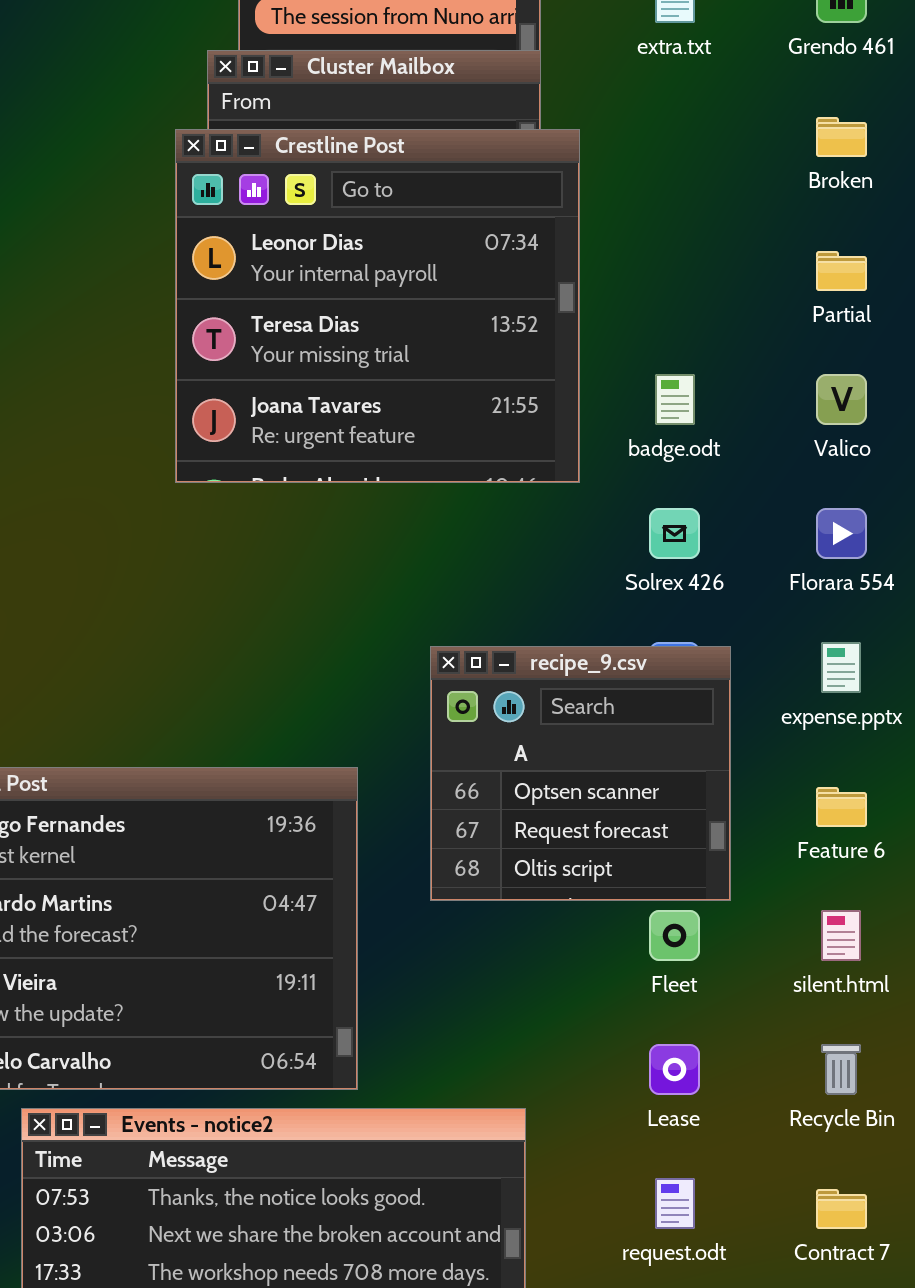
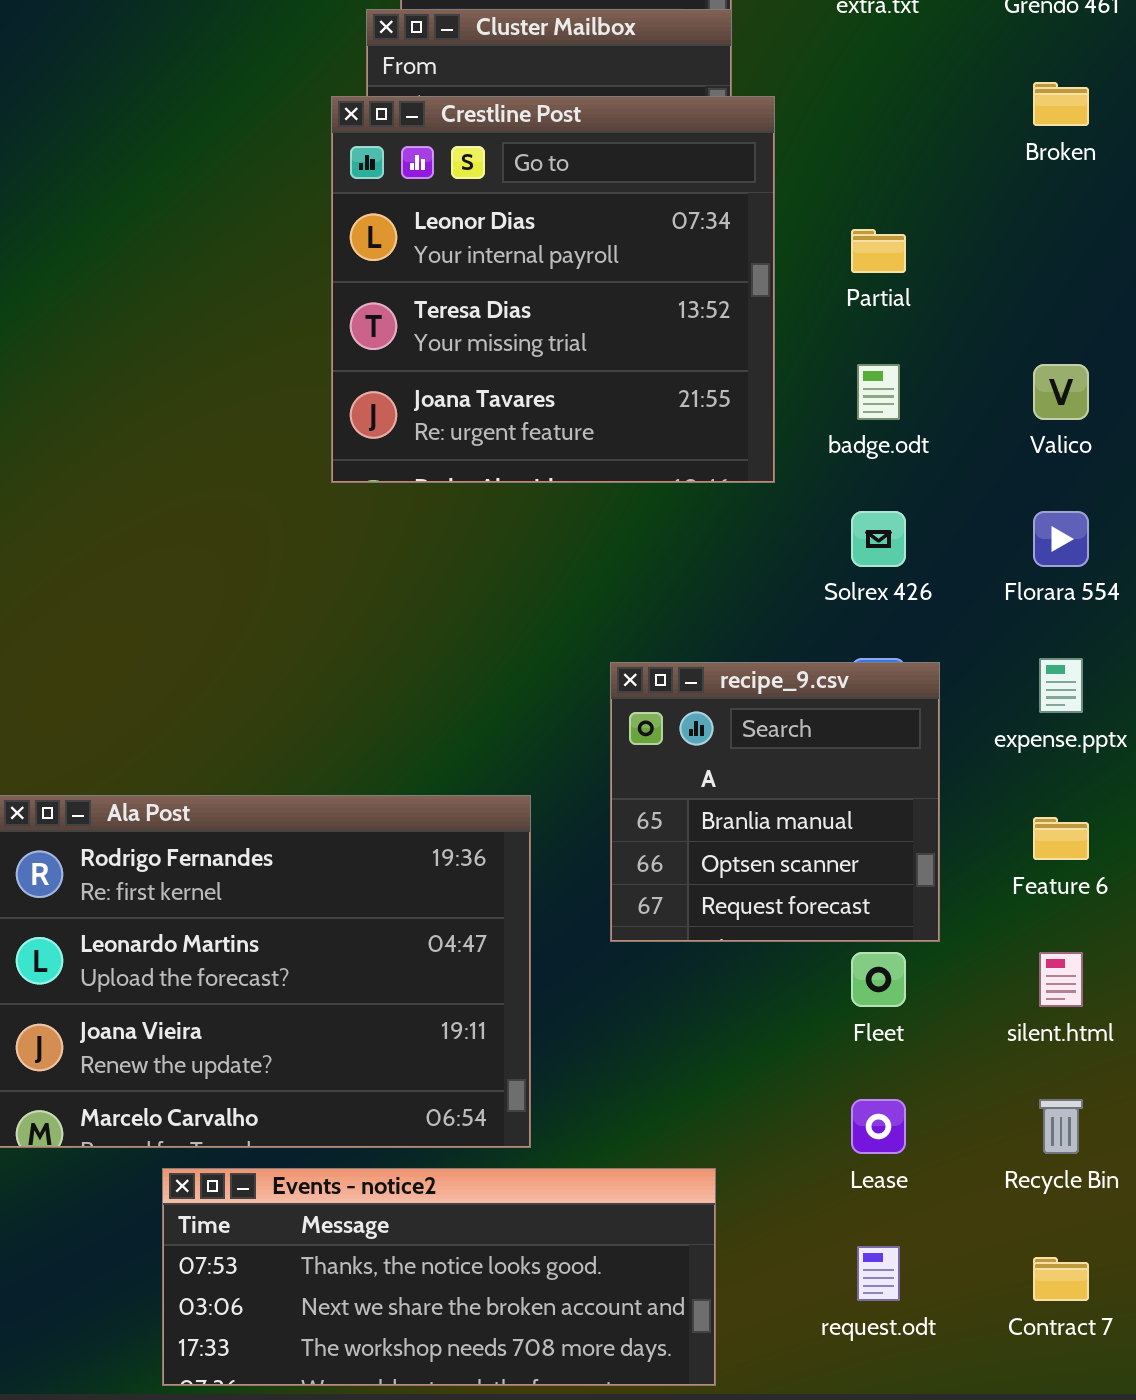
Partial: [816,251,867,291] -> [851,229,906,273], moved
recipe_9.csv: [430,646,731,901] -> [610,662,940,942], scrolled up 1 row

